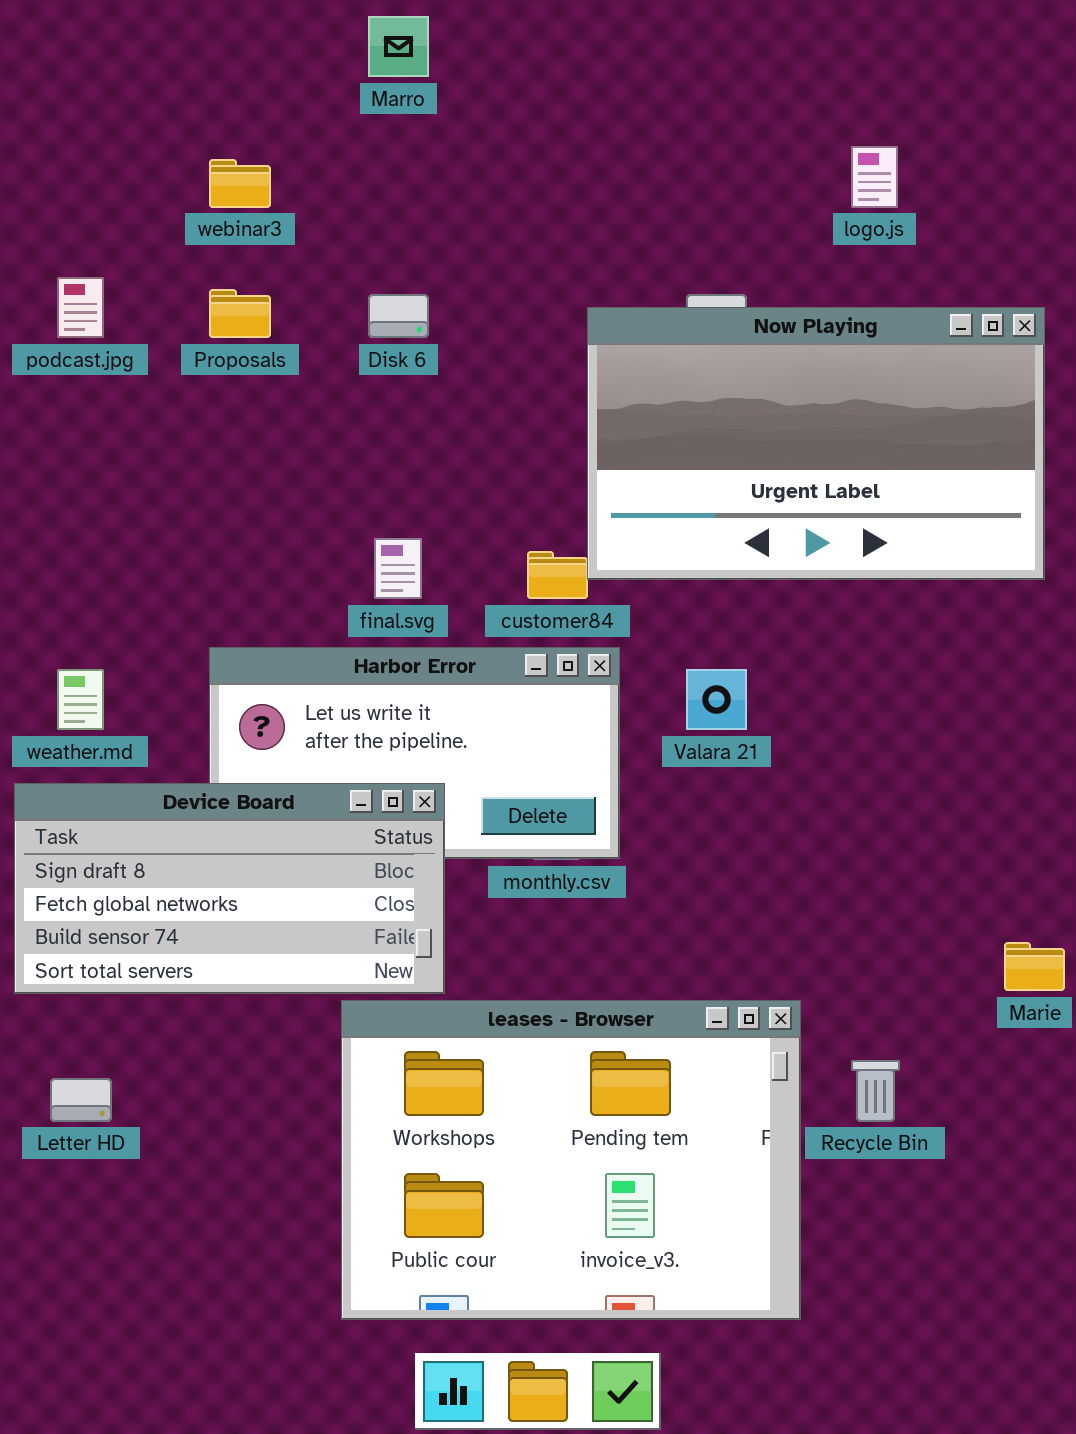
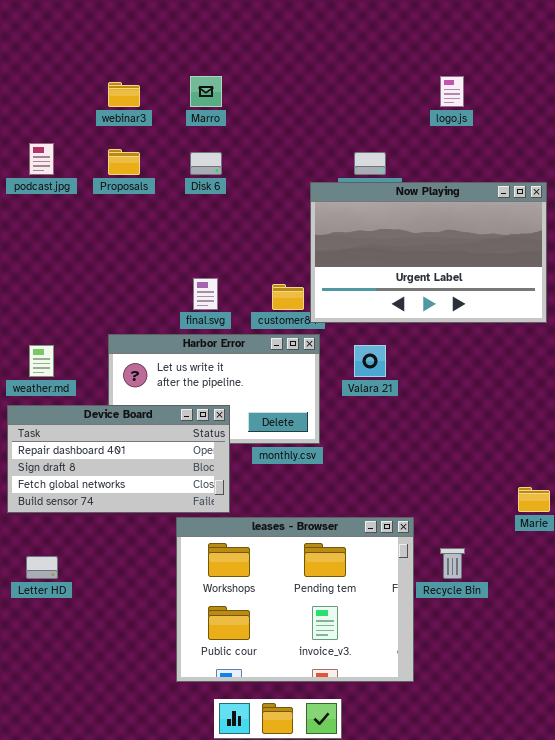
Marro: [368,16,429,77] -> [190,76,222,107], moved
Now Playing: [587,307,1045,580] -> [310,182,547,323], moved
Device Board: [14,783,445,994] -> [7,405,230,513], scrolled up 1 row

